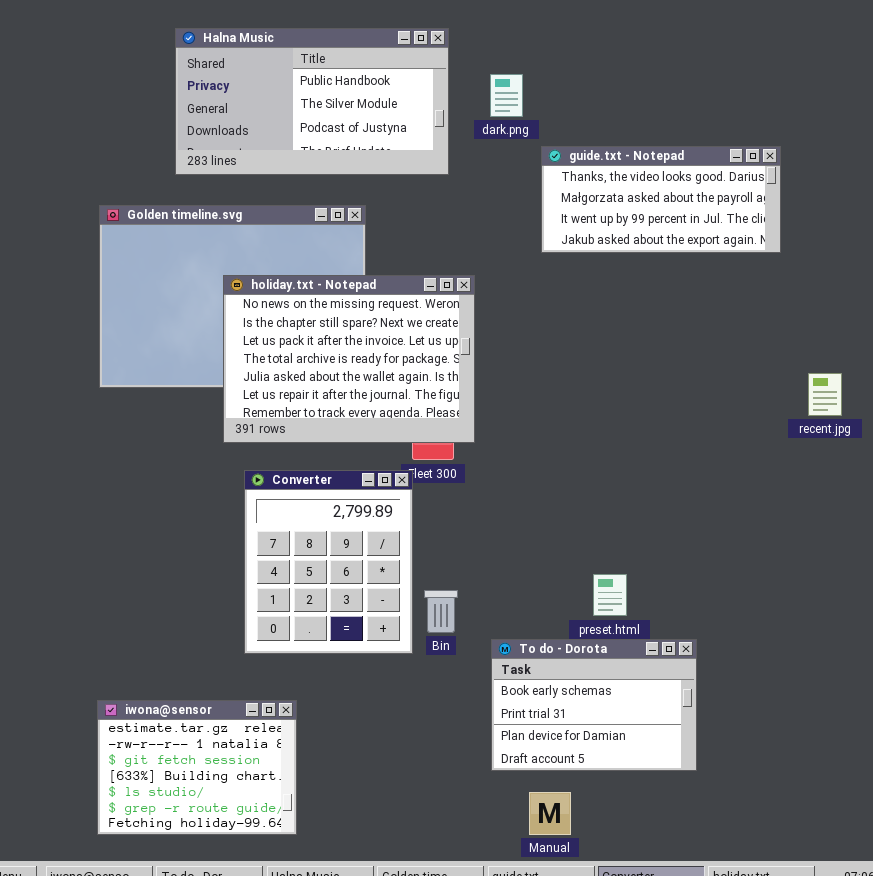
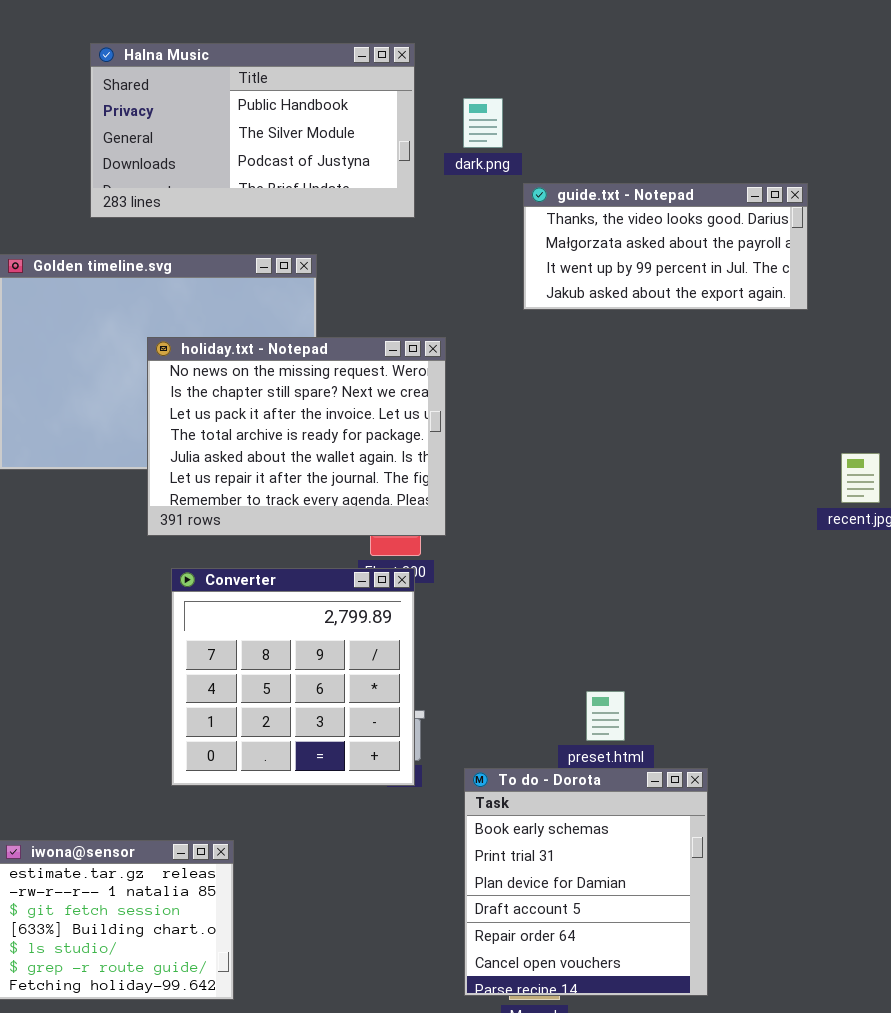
Converter: [244,470,413,654] -> [171,568,415,786], resized
To do - Dorota: [491,639,697,771] -> [464,768,708,996], resized

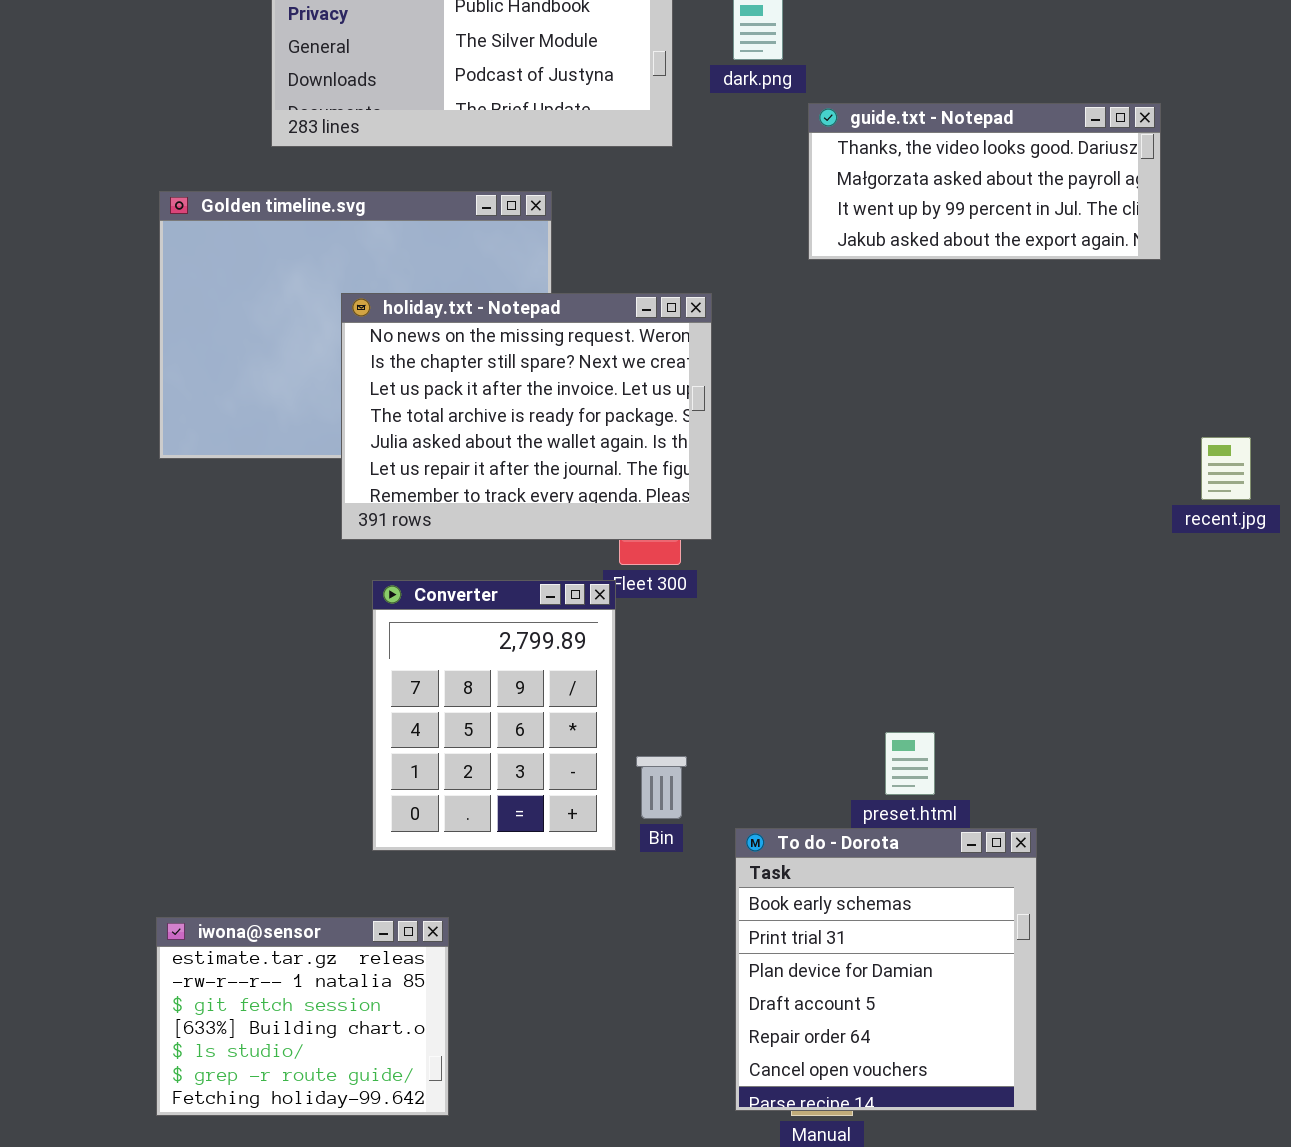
Converter: [171,568,415,786] -> [372,580,616,851], resized

